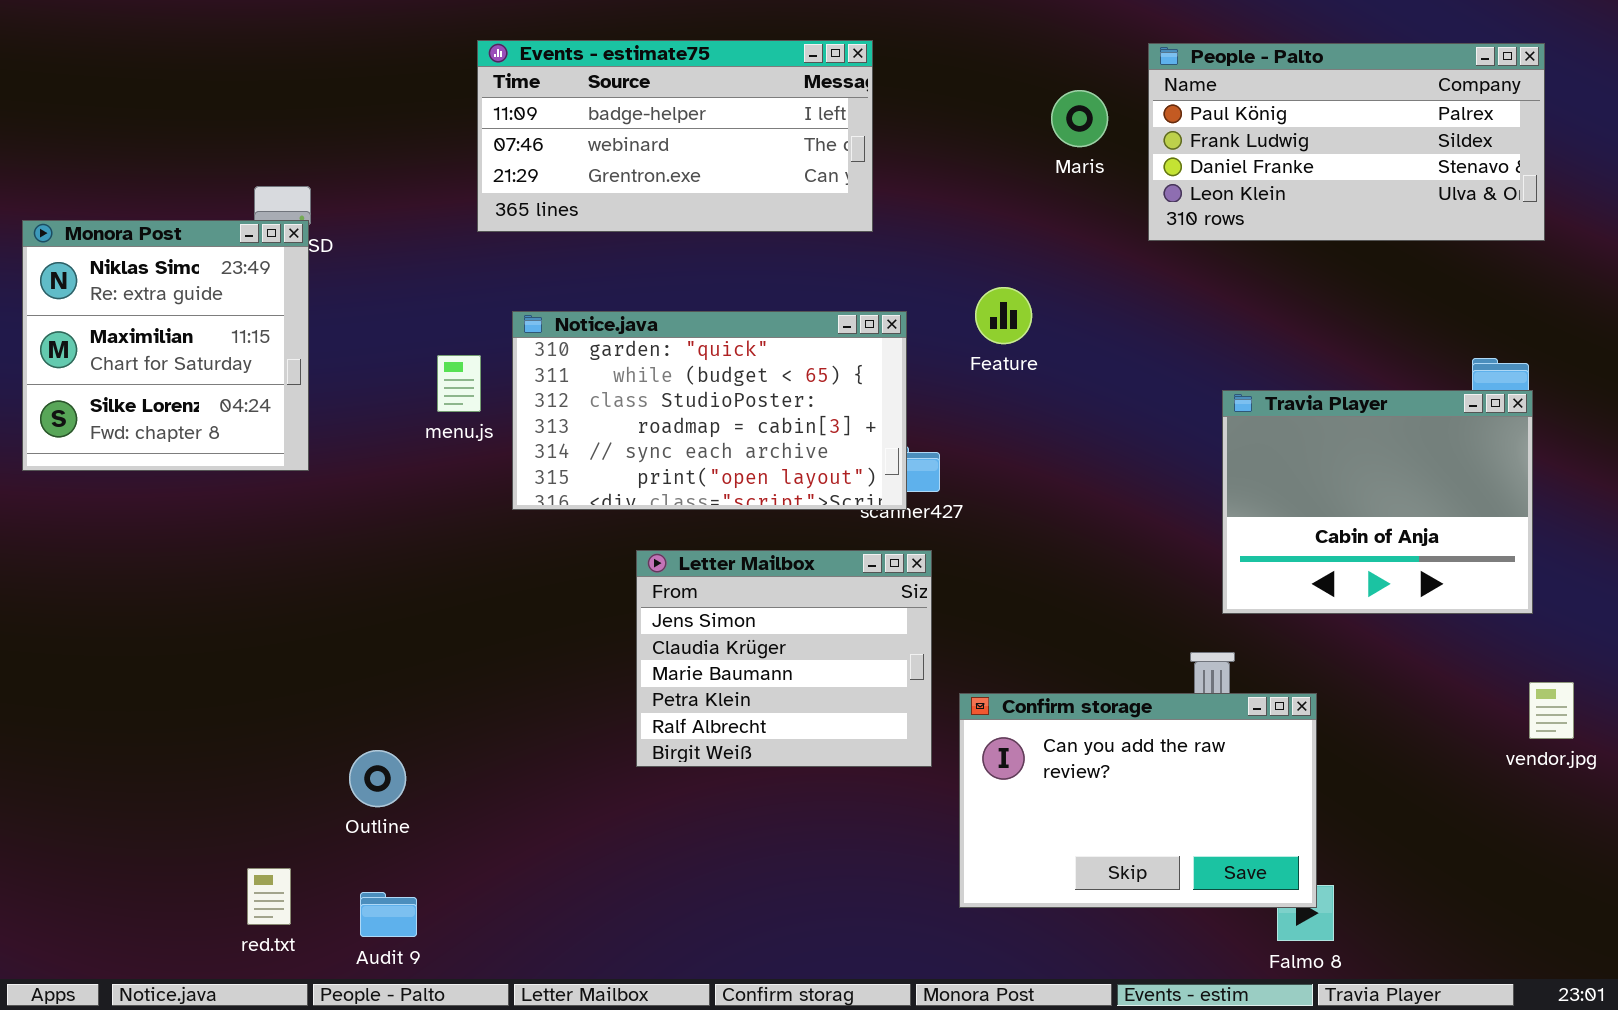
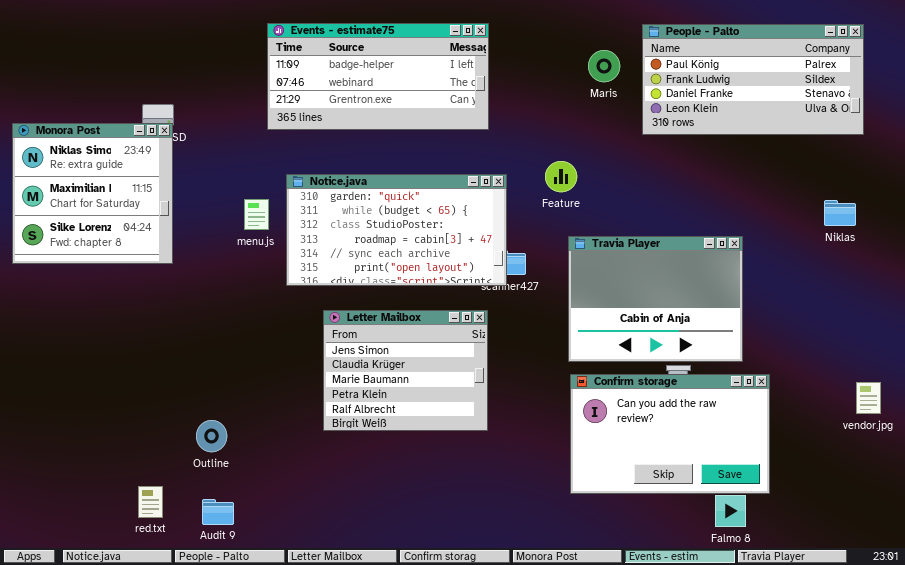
Travia Player: [1222,390,1533,614] -> [568,236,743,362], moved
Letter Mailbox: [636,550,932,767] -> [323,310,488,431], moved
Confirm storage: [959,693,1317,908] -> [570,374,770,494], moved

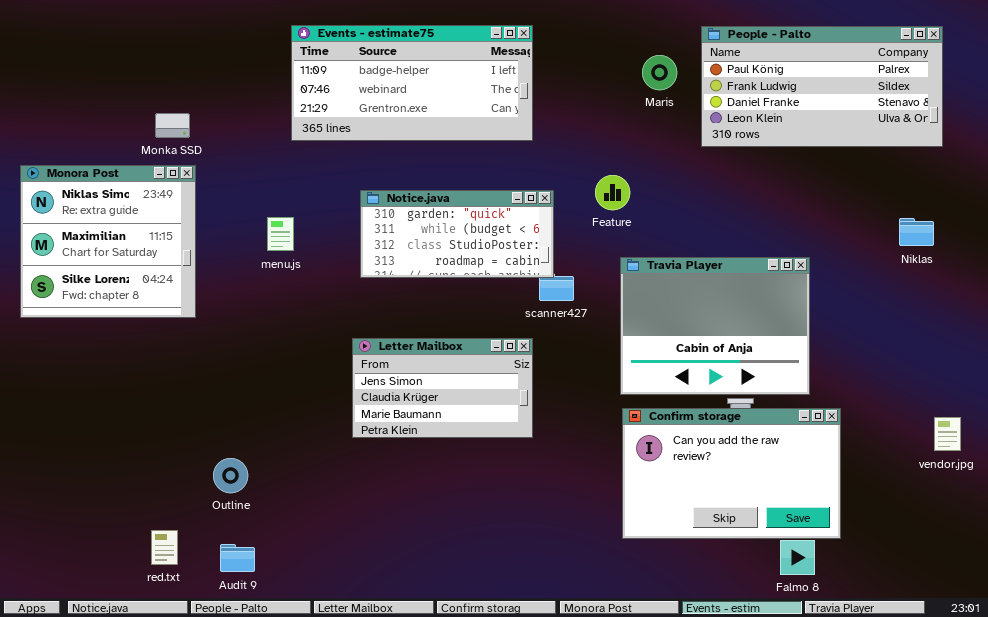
Monora Post: [12,123,173,264] -> [20,165,196,318], moved
Notice.java: [286,174,507,286] -> [360,190,554,278], resized
Letter Mailbox: [323,310,488,431] -> [352,338,533,438], resized

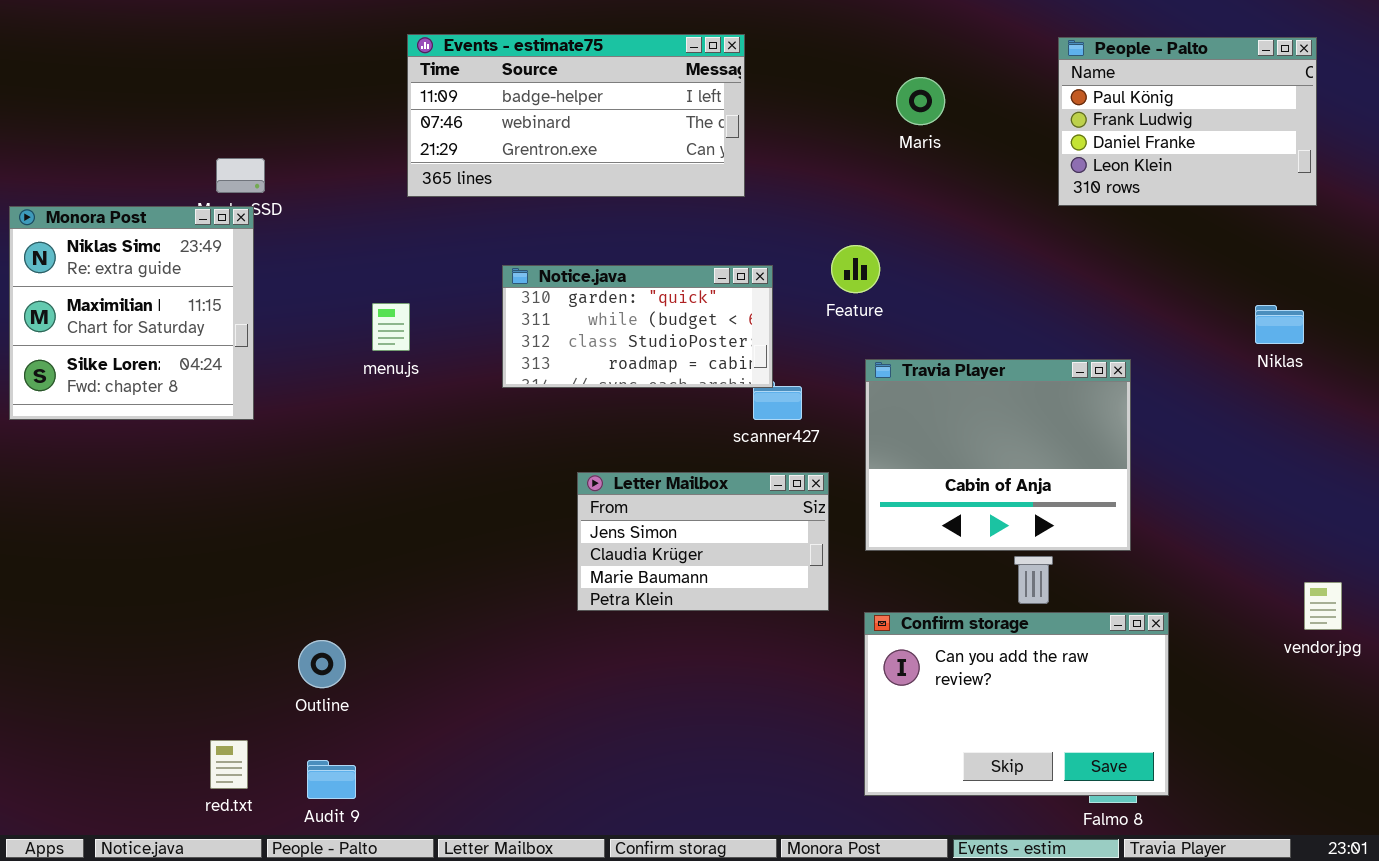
People - Palto: [701,26,943,147] -> [1058,37,1317,206], resized
Monora Post: [20,165,196,318] -> [9,206,254,420], moved
Letter Mailbox: [352,338,533,438] -> [577,472,829,611], moved
Confirm storage: [622,408,841,539] -> [864,612,1169,796], moved

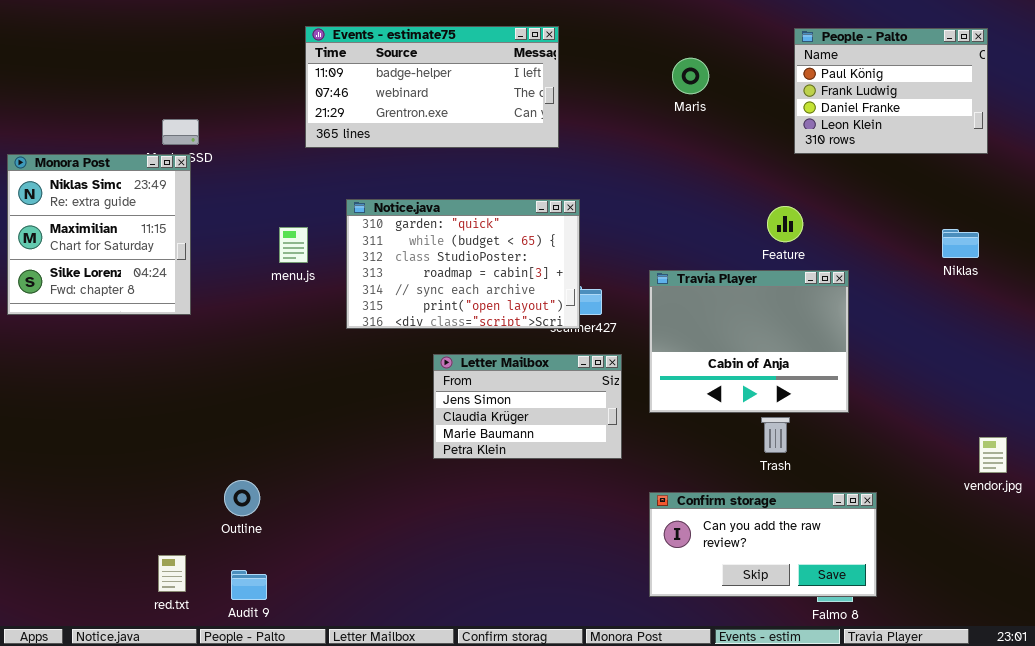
Feature: [831,245,880,293] -> [767,206,803,242], moved
Notice.java: [502,265,773,388] -> [346,199,580,329], resized
Confirm storage: [864,612,1169,796] -> [649,492,877,597], resized

